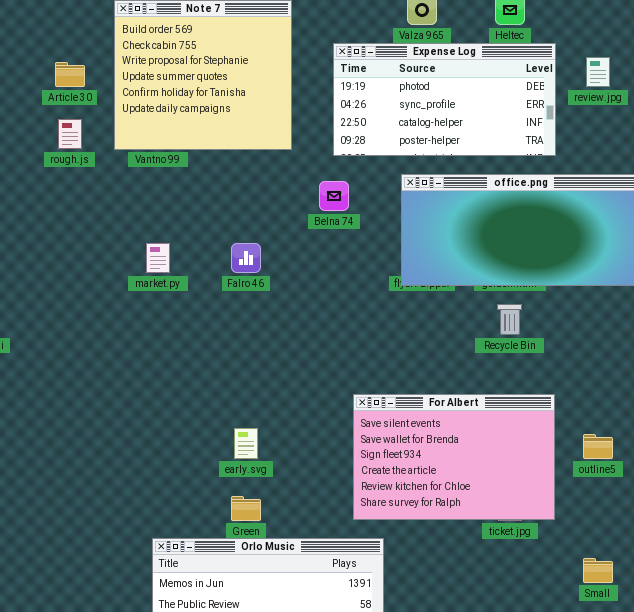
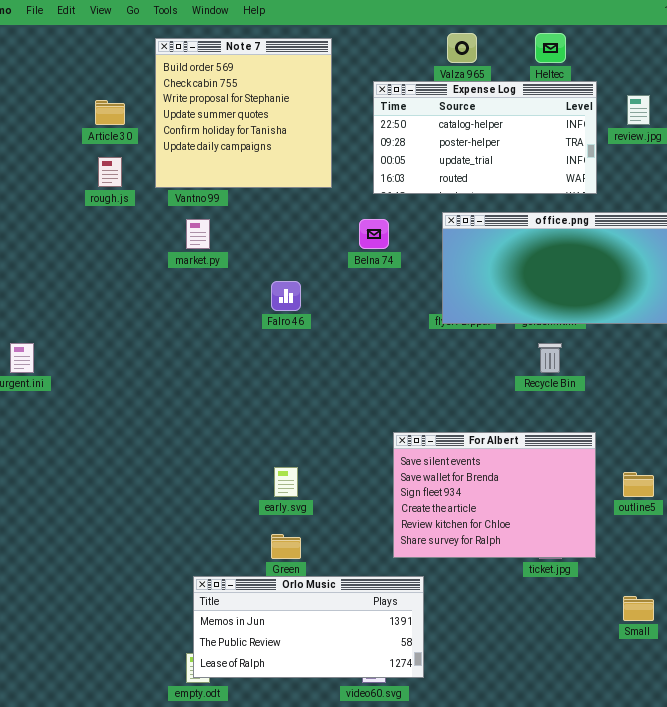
Expense Log: [333,43,556,156] -> [373,81,597,194], scrolled down 2 rows
market.py: [146,243,170,273] -> [186,219,210,249], moved

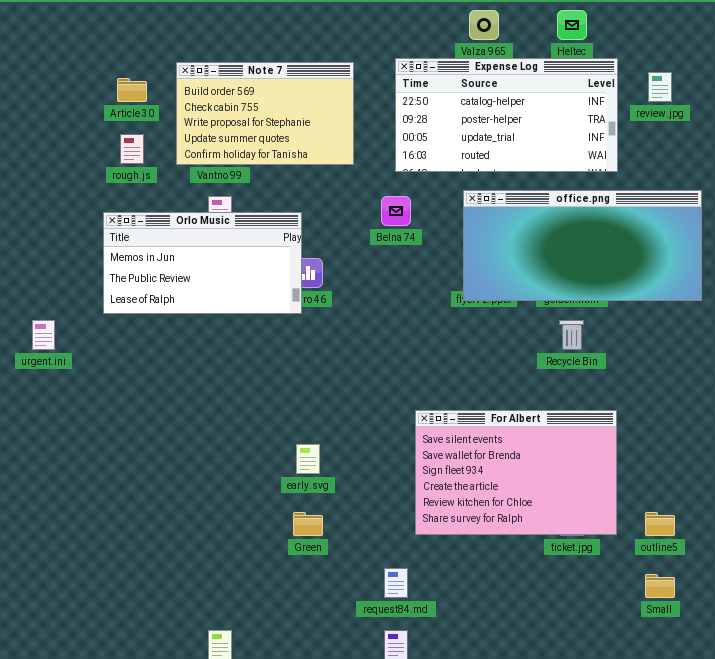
Note 7: [155,38,332,188] -> [176,62,354,165], resized
outline5: [623,472,654,497] -> [645,512,675,536], moved
Orlo Music: [193,576,424,678] -> [103,212,302,314], moved, resized

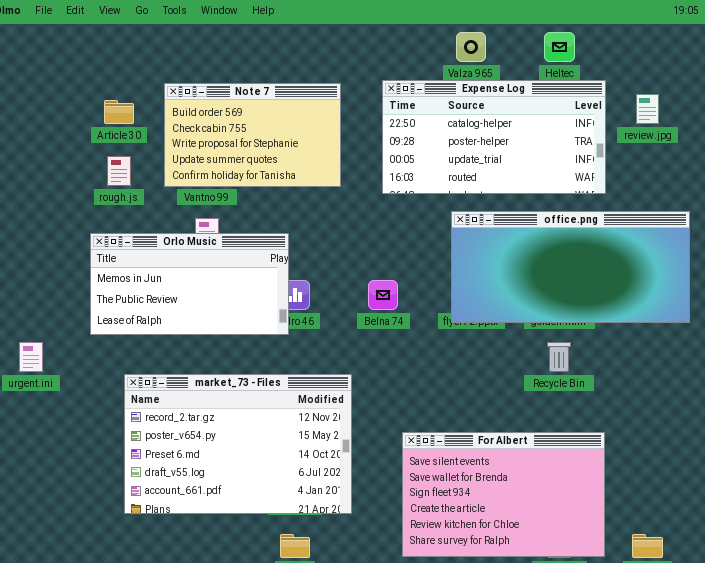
Belna 74: [381,196,411,226] -> [368,280,398,310], moved
market_73 - Files: none -> [124,374,352,514], opened

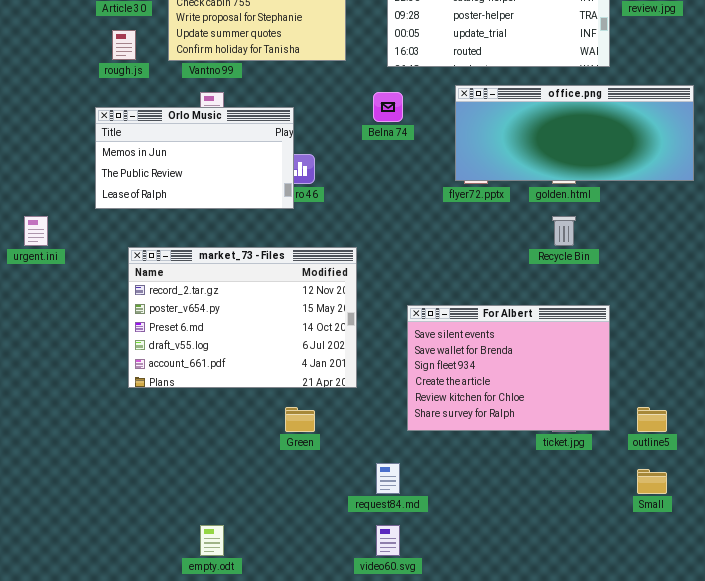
office.png: [451,211,690,323] -> [455,85,694,181], resized
Belna 74: [368,280,398,310] -> [373,92,403,122], moved

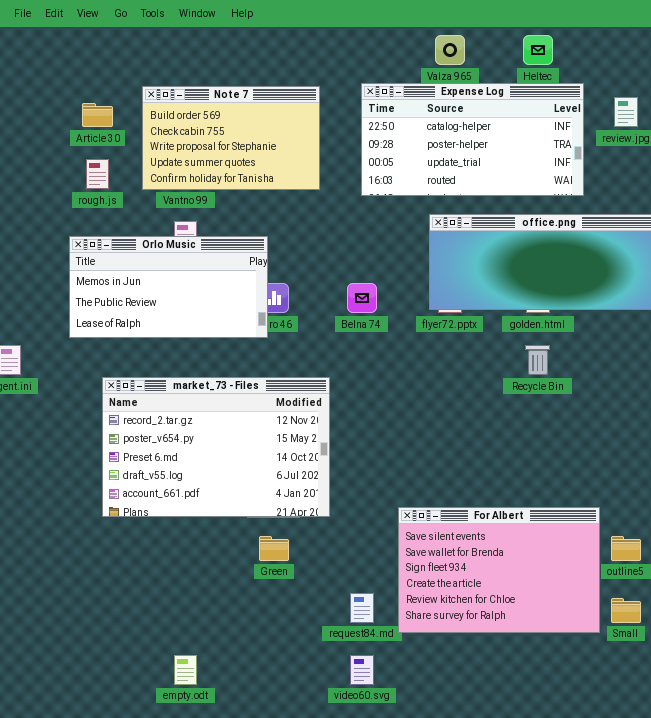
Belna 74: [373,92,403,122] -> [347,283,377,313], moved
For Albert: [407,305,610,431] -> [398,507,600,633], moved

